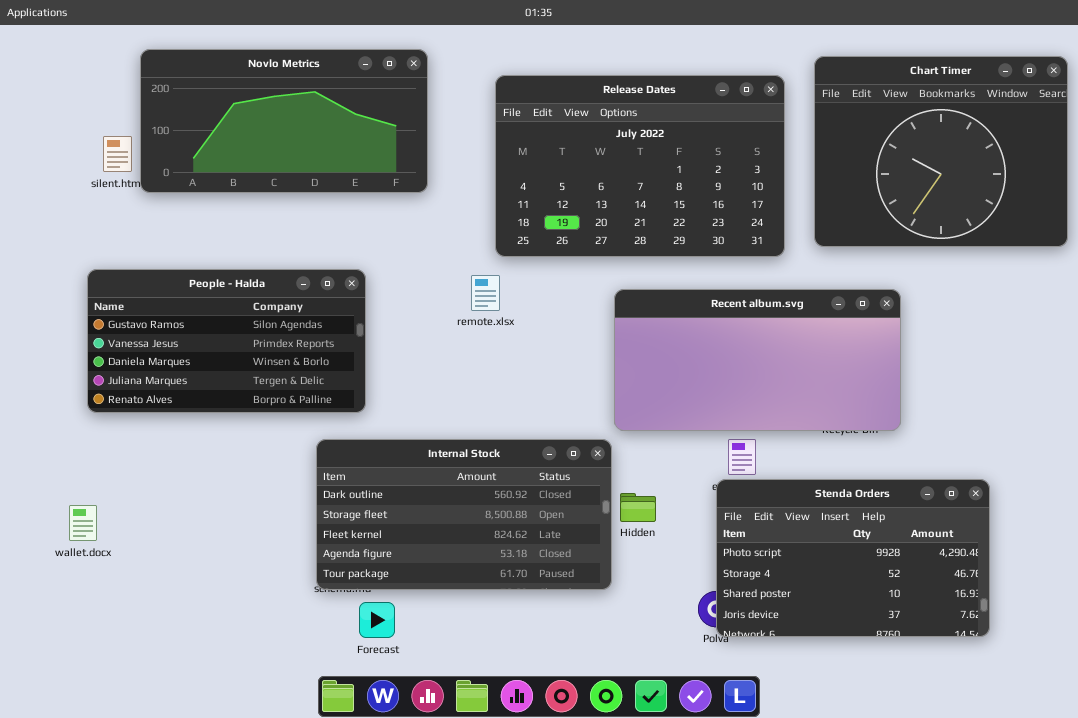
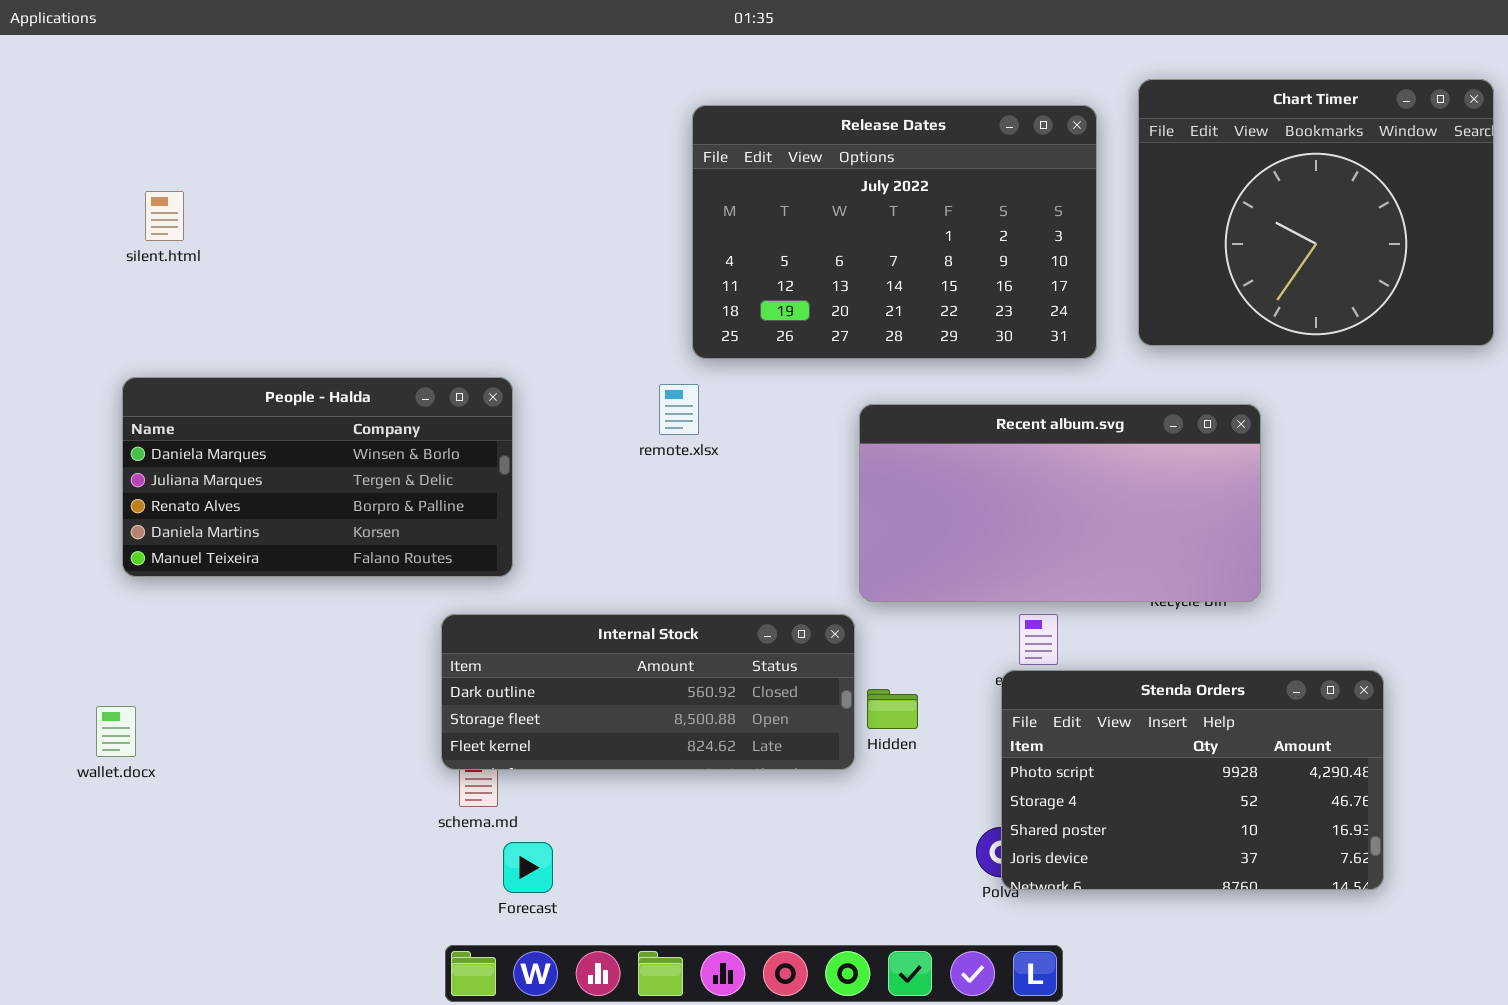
Novlo Metrics: [140,49,428,193] -> none, closed
People - Halda: [87,269,366,413] -> [122,377,513,577], scrolled down 2 rows
Internal Stock: [316,439,612,590] -> [441,614,855,770], resized

